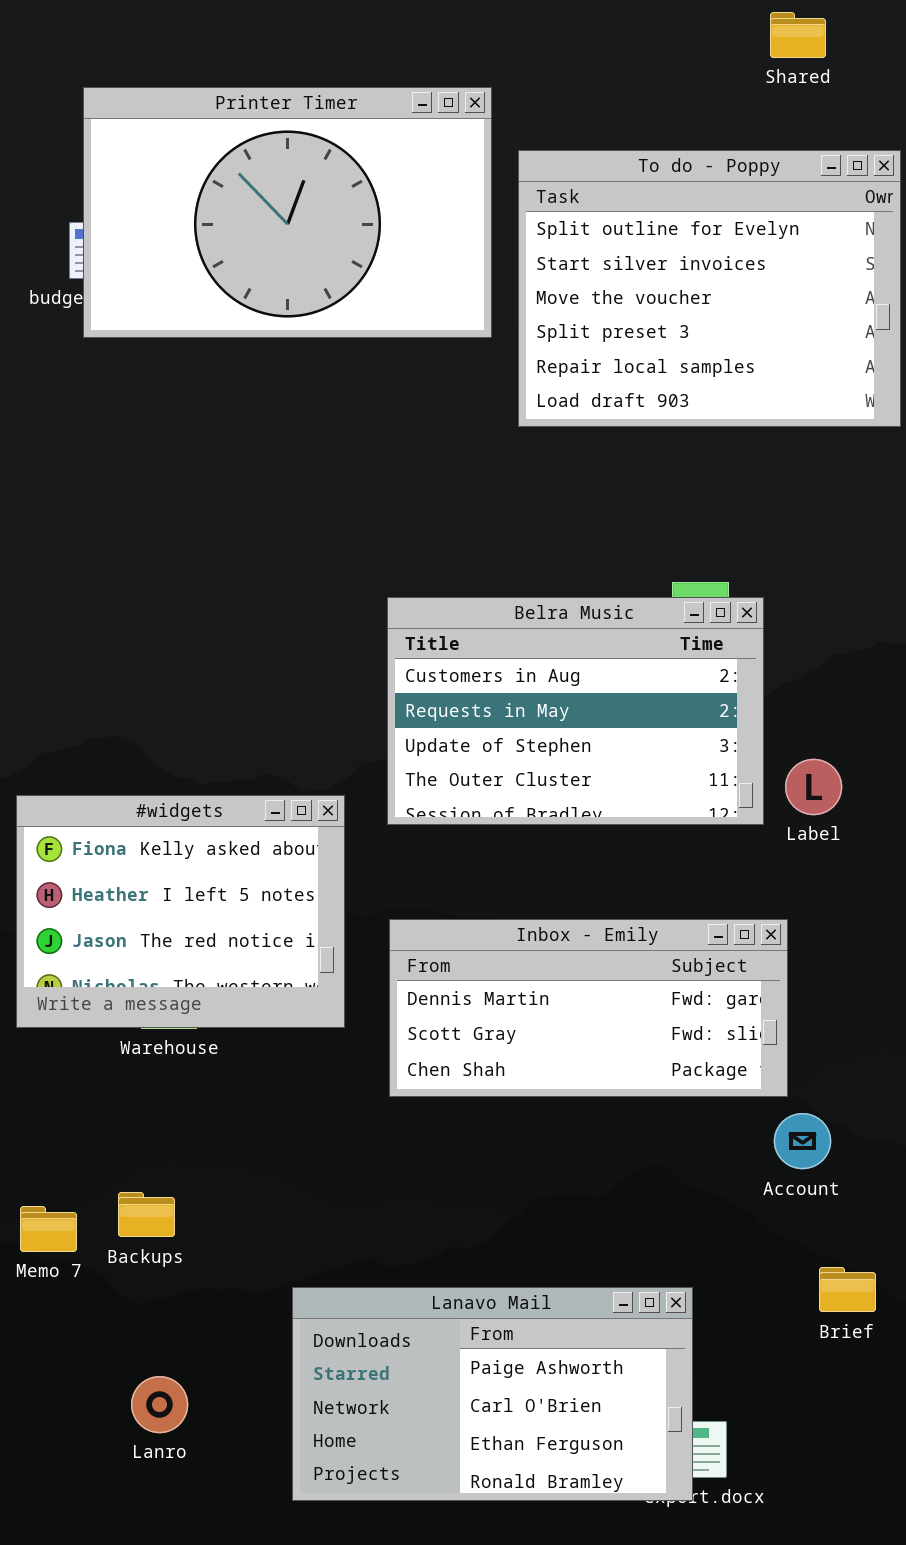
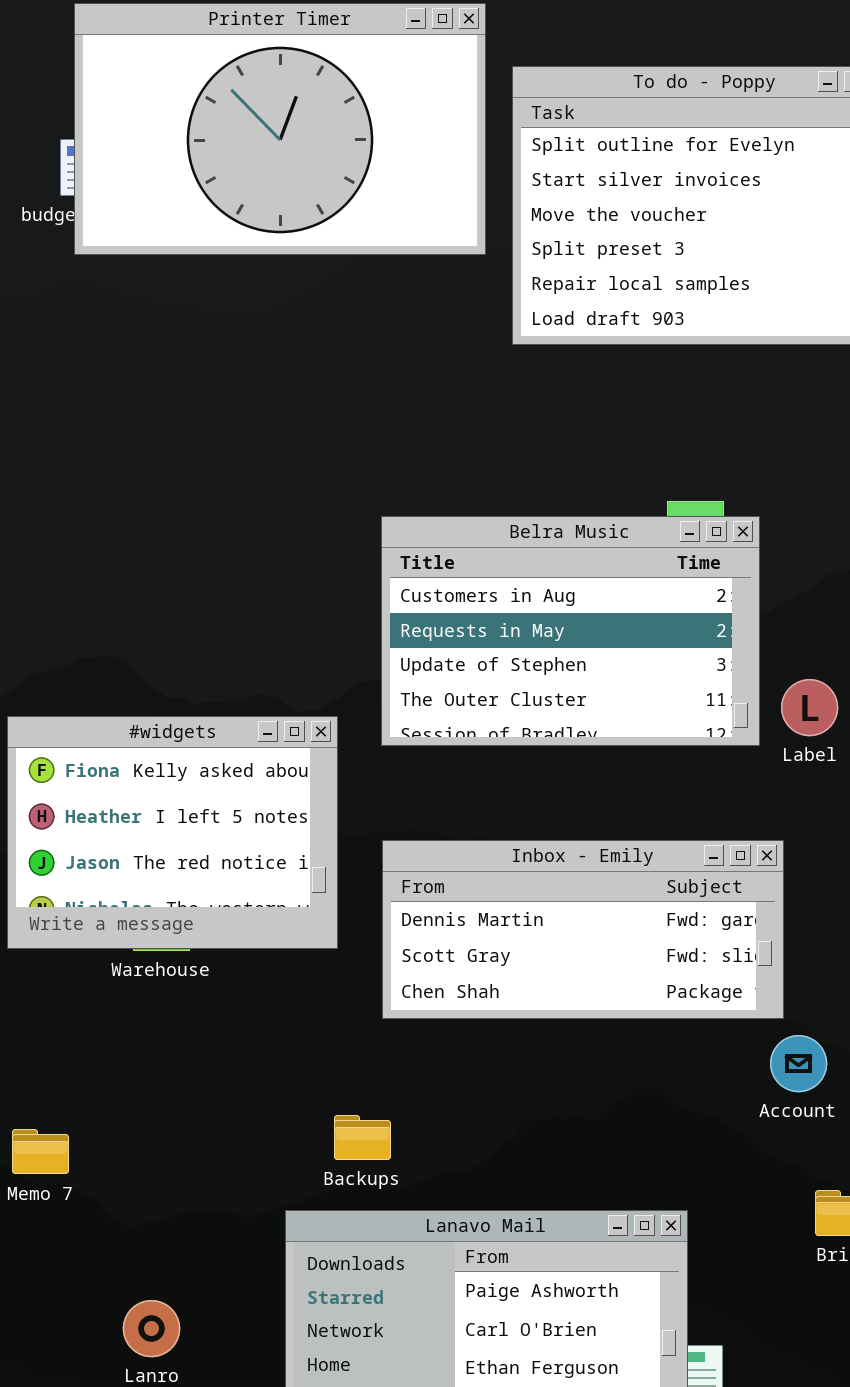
Backups: [118,1192,175,1237] -> [334,1115,391,1160], moved

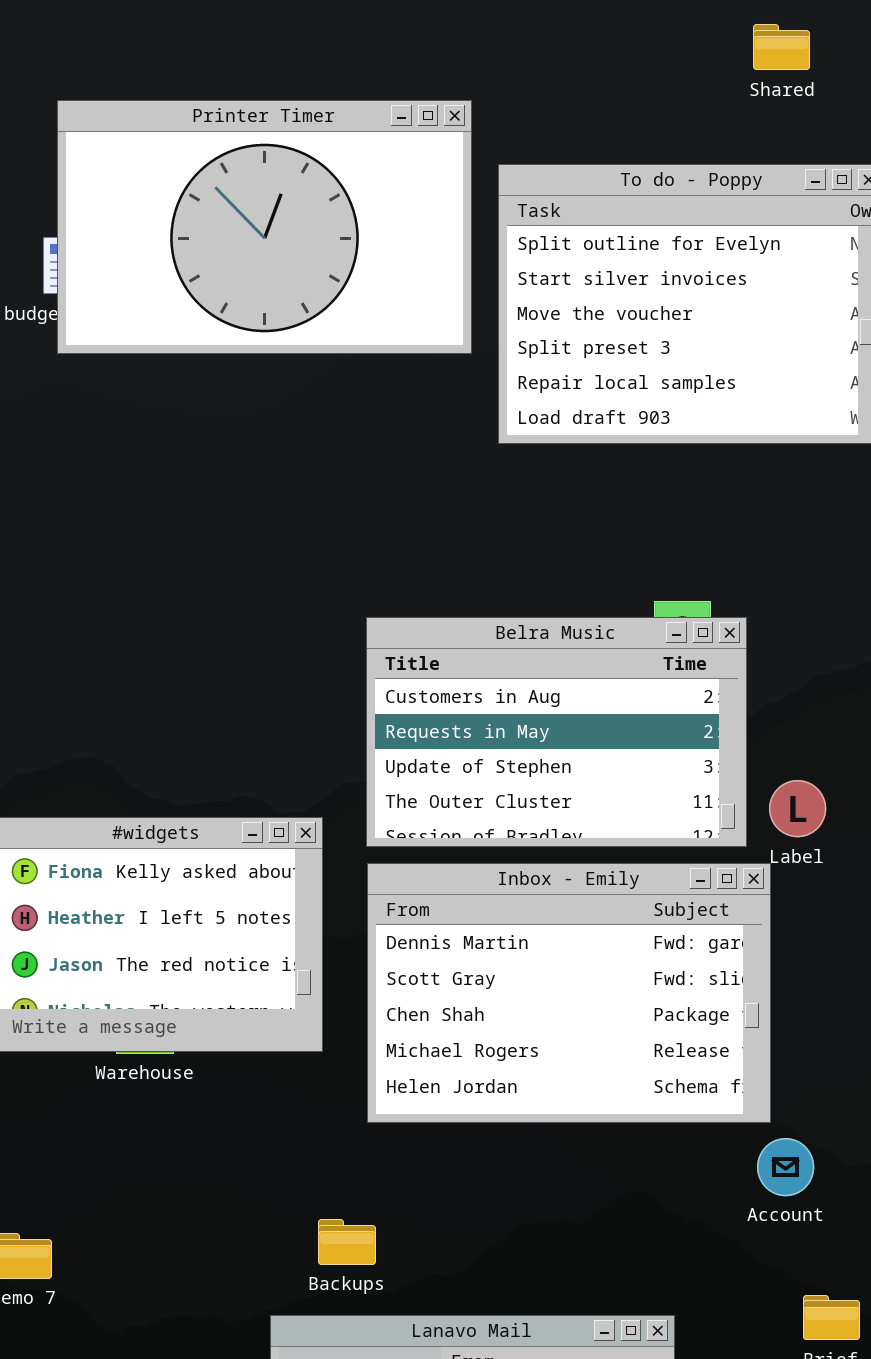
Inbox - Emily: [382,840,784,1019] -> [367,863,771,1123], resized

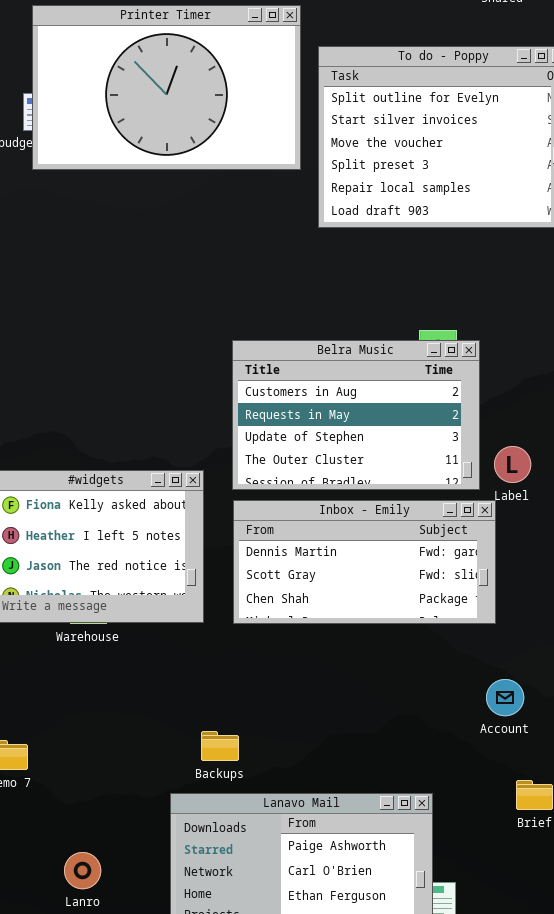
Inbox - Emily: [367,863,771,1123] -> [233,500,496,624], resized

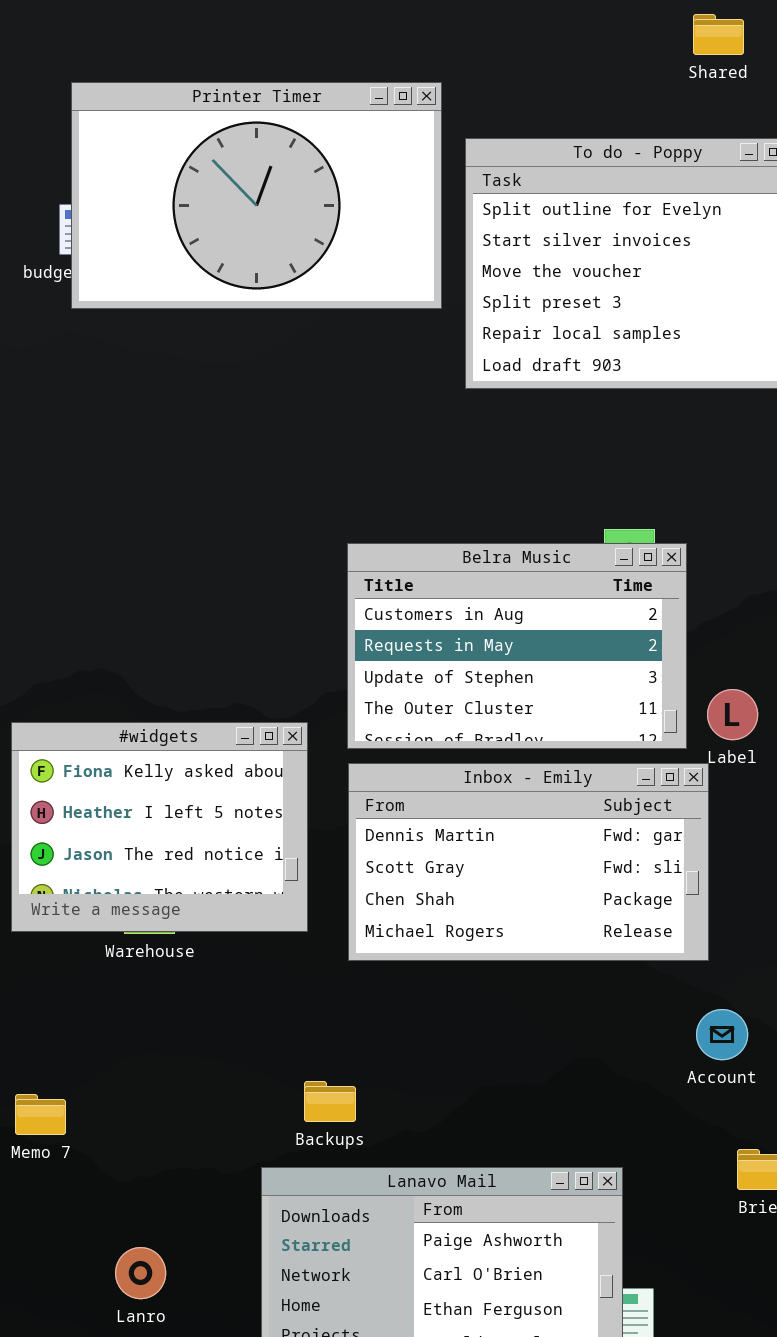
Inbox - Emily: [233,500,496,624] -> [348,763,709,961], resized

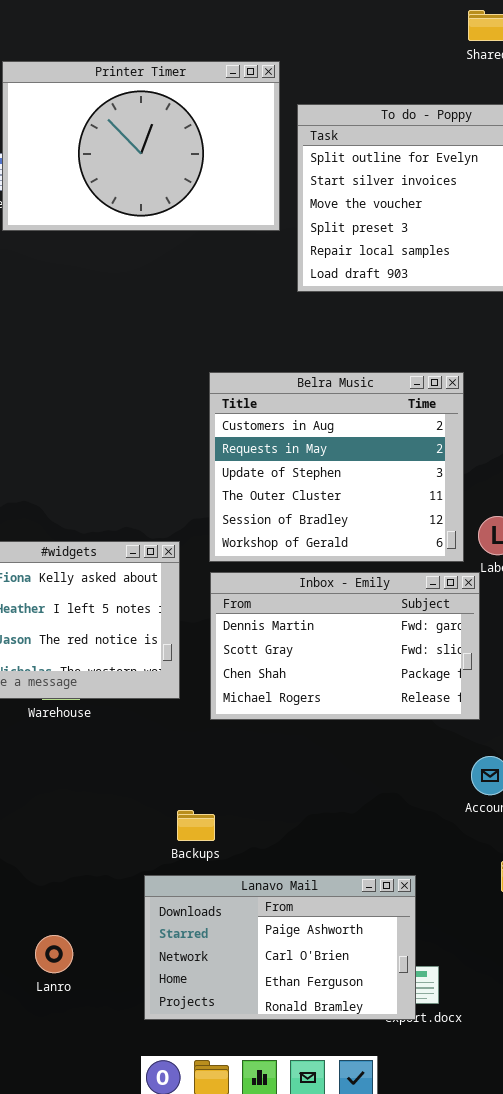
Belra Music: [347,543,687,749] -> [209,372,464,562], resized

